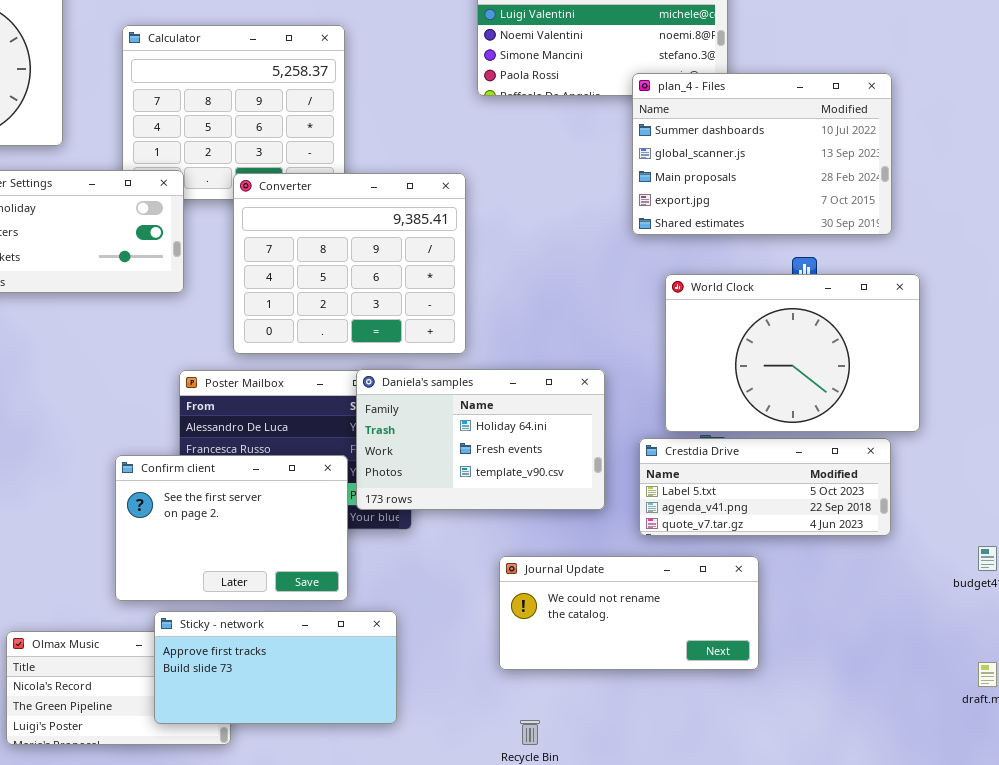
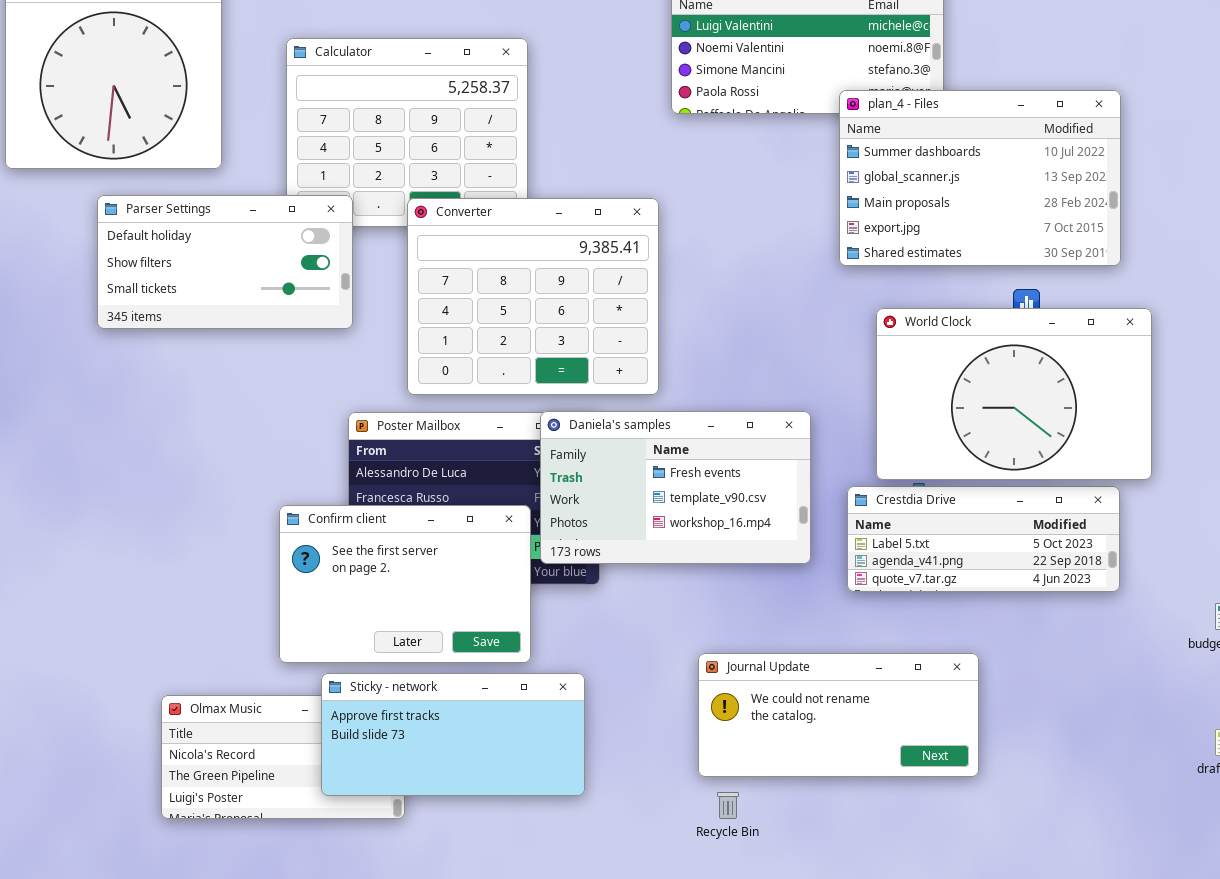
Daniela's samples: [356,369,605,510] -> [540,411,811,564], scrolled down 1 row
Journal Update: [499,556,759,670] -> [698,653,979,777], moved

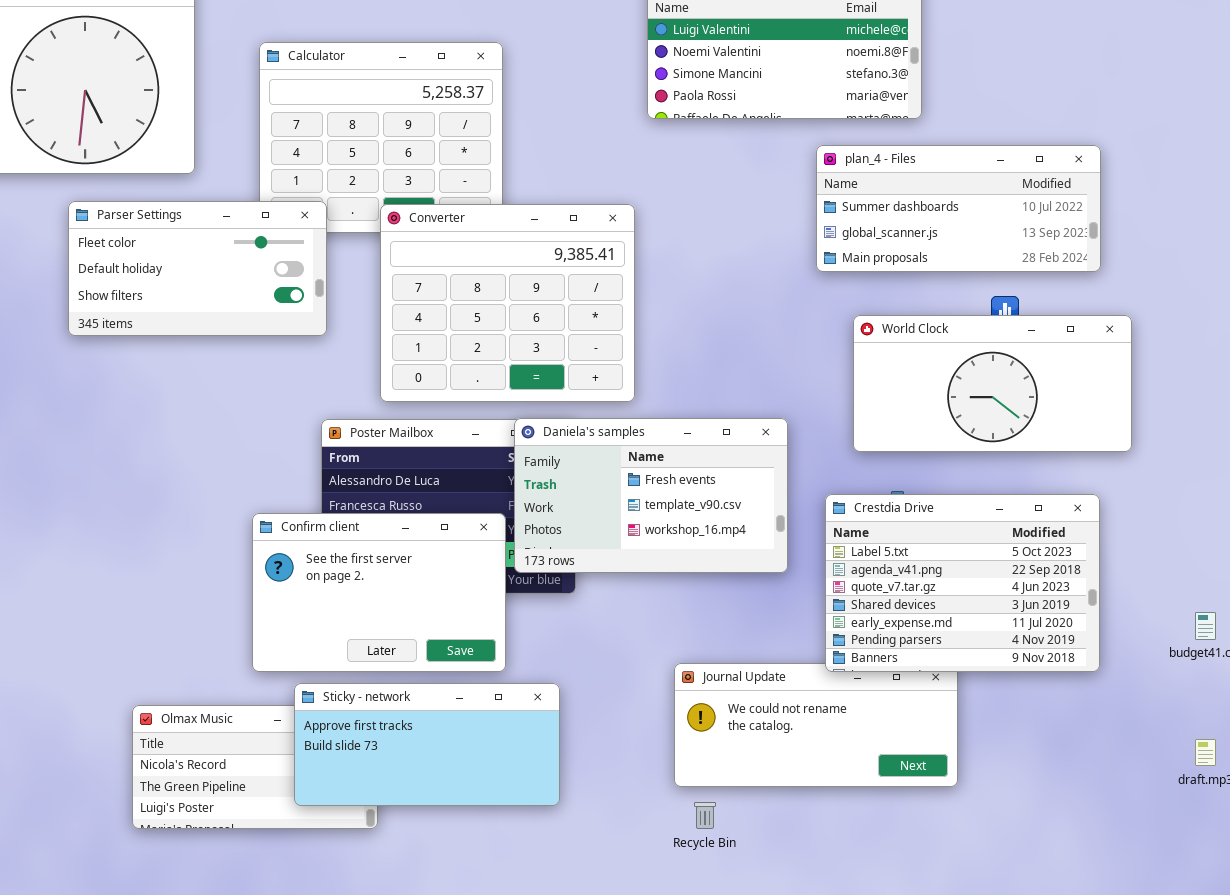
plan_4 - Files: [839,90,1121,266] -> [816,145,1101,272], resized
Parser Settings: [97,195,353,329] -> [68,201,327,336], scrolled up 1 row
World Clock: [876,308,1152,480] -> [853,315,1132,452], resized
Crestdia Drive: [847,486,1120,592] -> [825,494,1100,672], resized

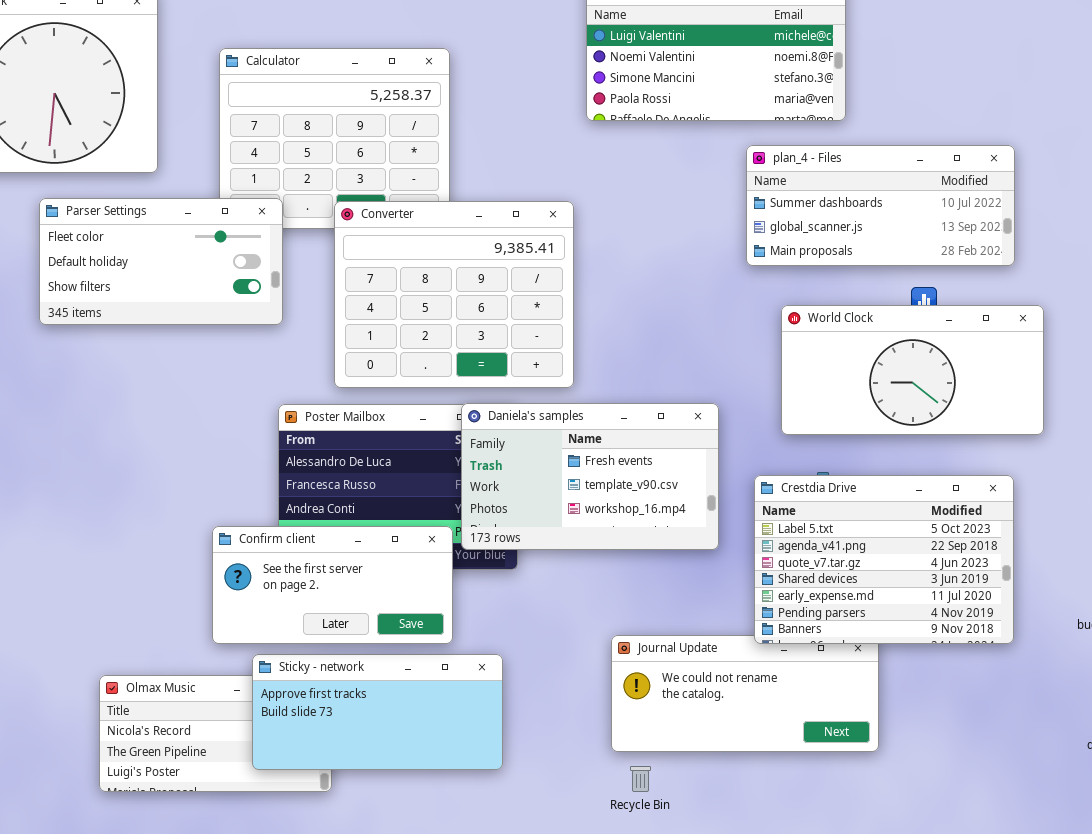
Confirm client: [252,513,506,672] -> [212,526,453,644], resized

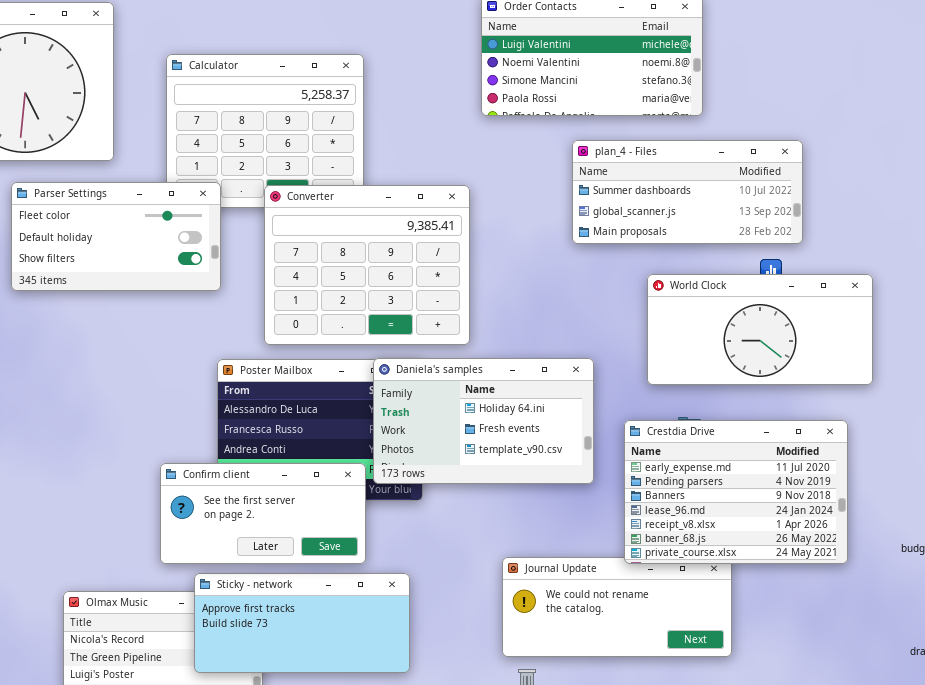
plan_4 - Files: [746,145,1015,266] -> [572,140,803,244], moved
Daniela's samples: [461,403,719,550] -> [373,358,594,484], scrolled up 1 row
Crestdia Drive: [754,475,1014,644] -> [624,420,848,564], scrolled down 4 rows

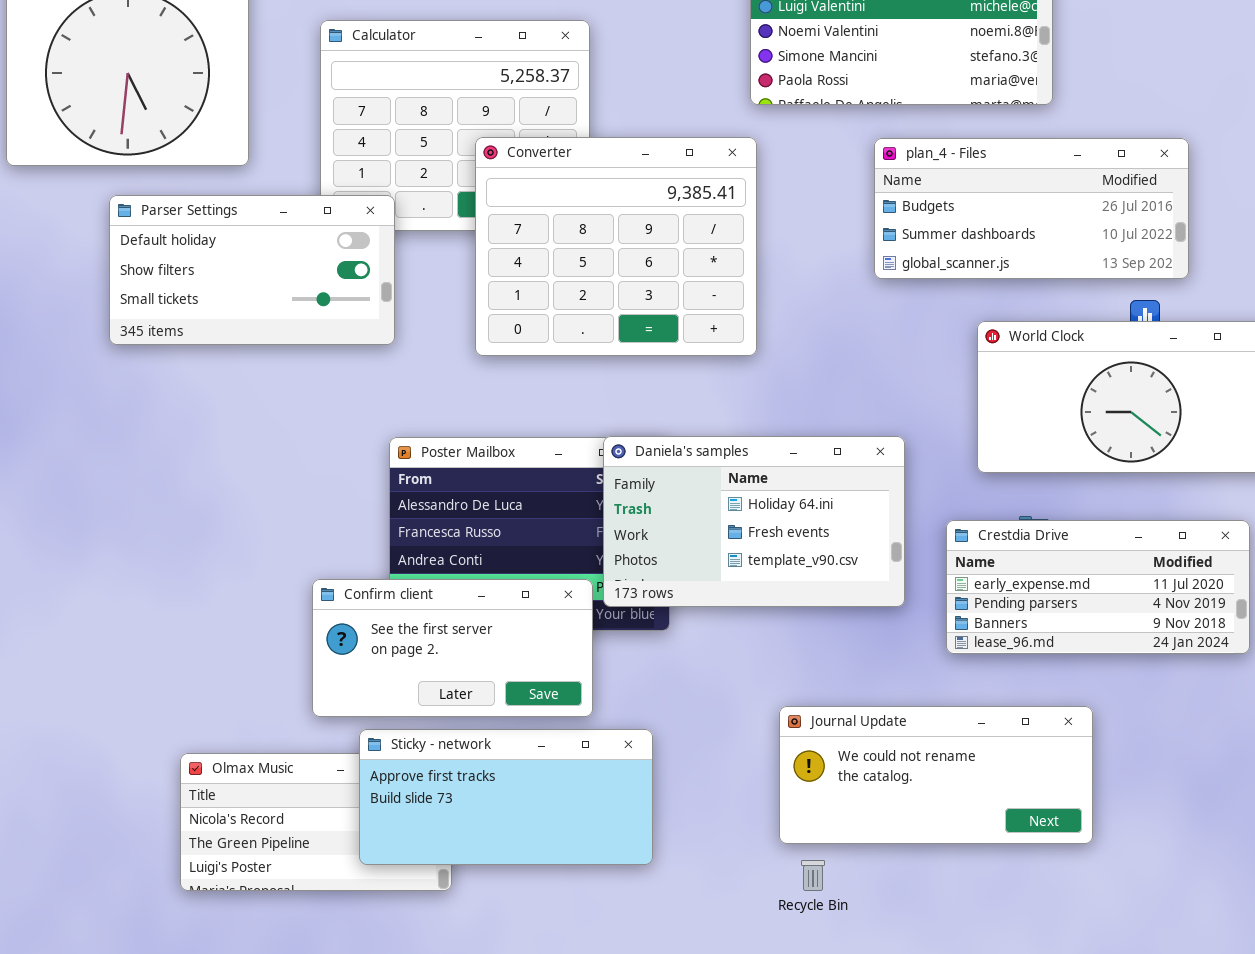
plan_4 - Files: [572,140,803,244] -> [874,138,1189,279], scrolled up 1 row
Parser Settings: [11,182,221,291] -> [109,195,395,345], scrolled down 1 row
Converter: [264,185,470,345] -> [475,137,757,356], moved
Crestdia Drive: [624,420,848,564] -> [946,520,1250,654], resized

